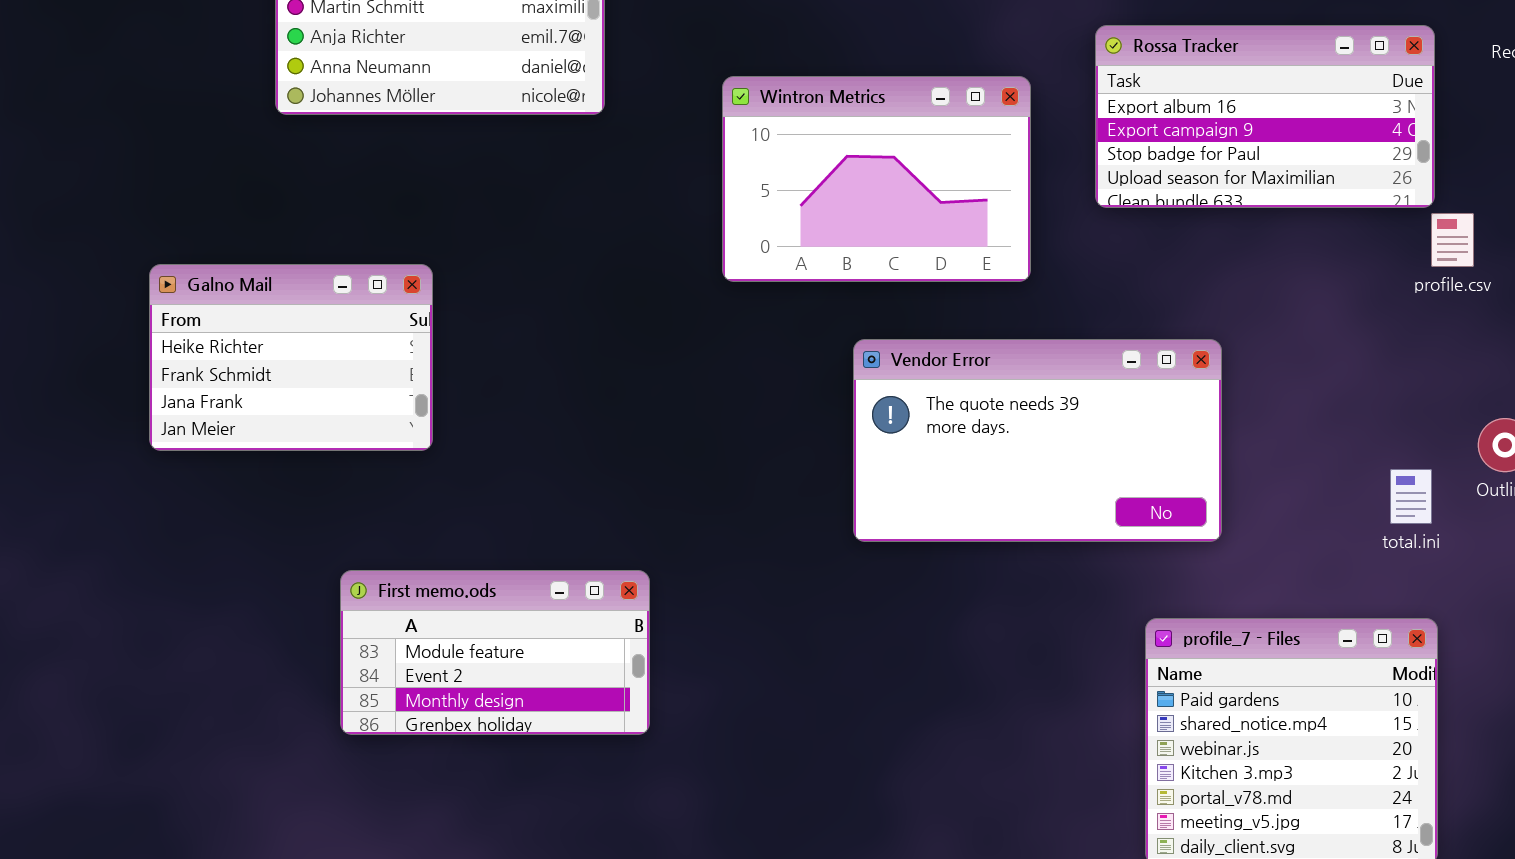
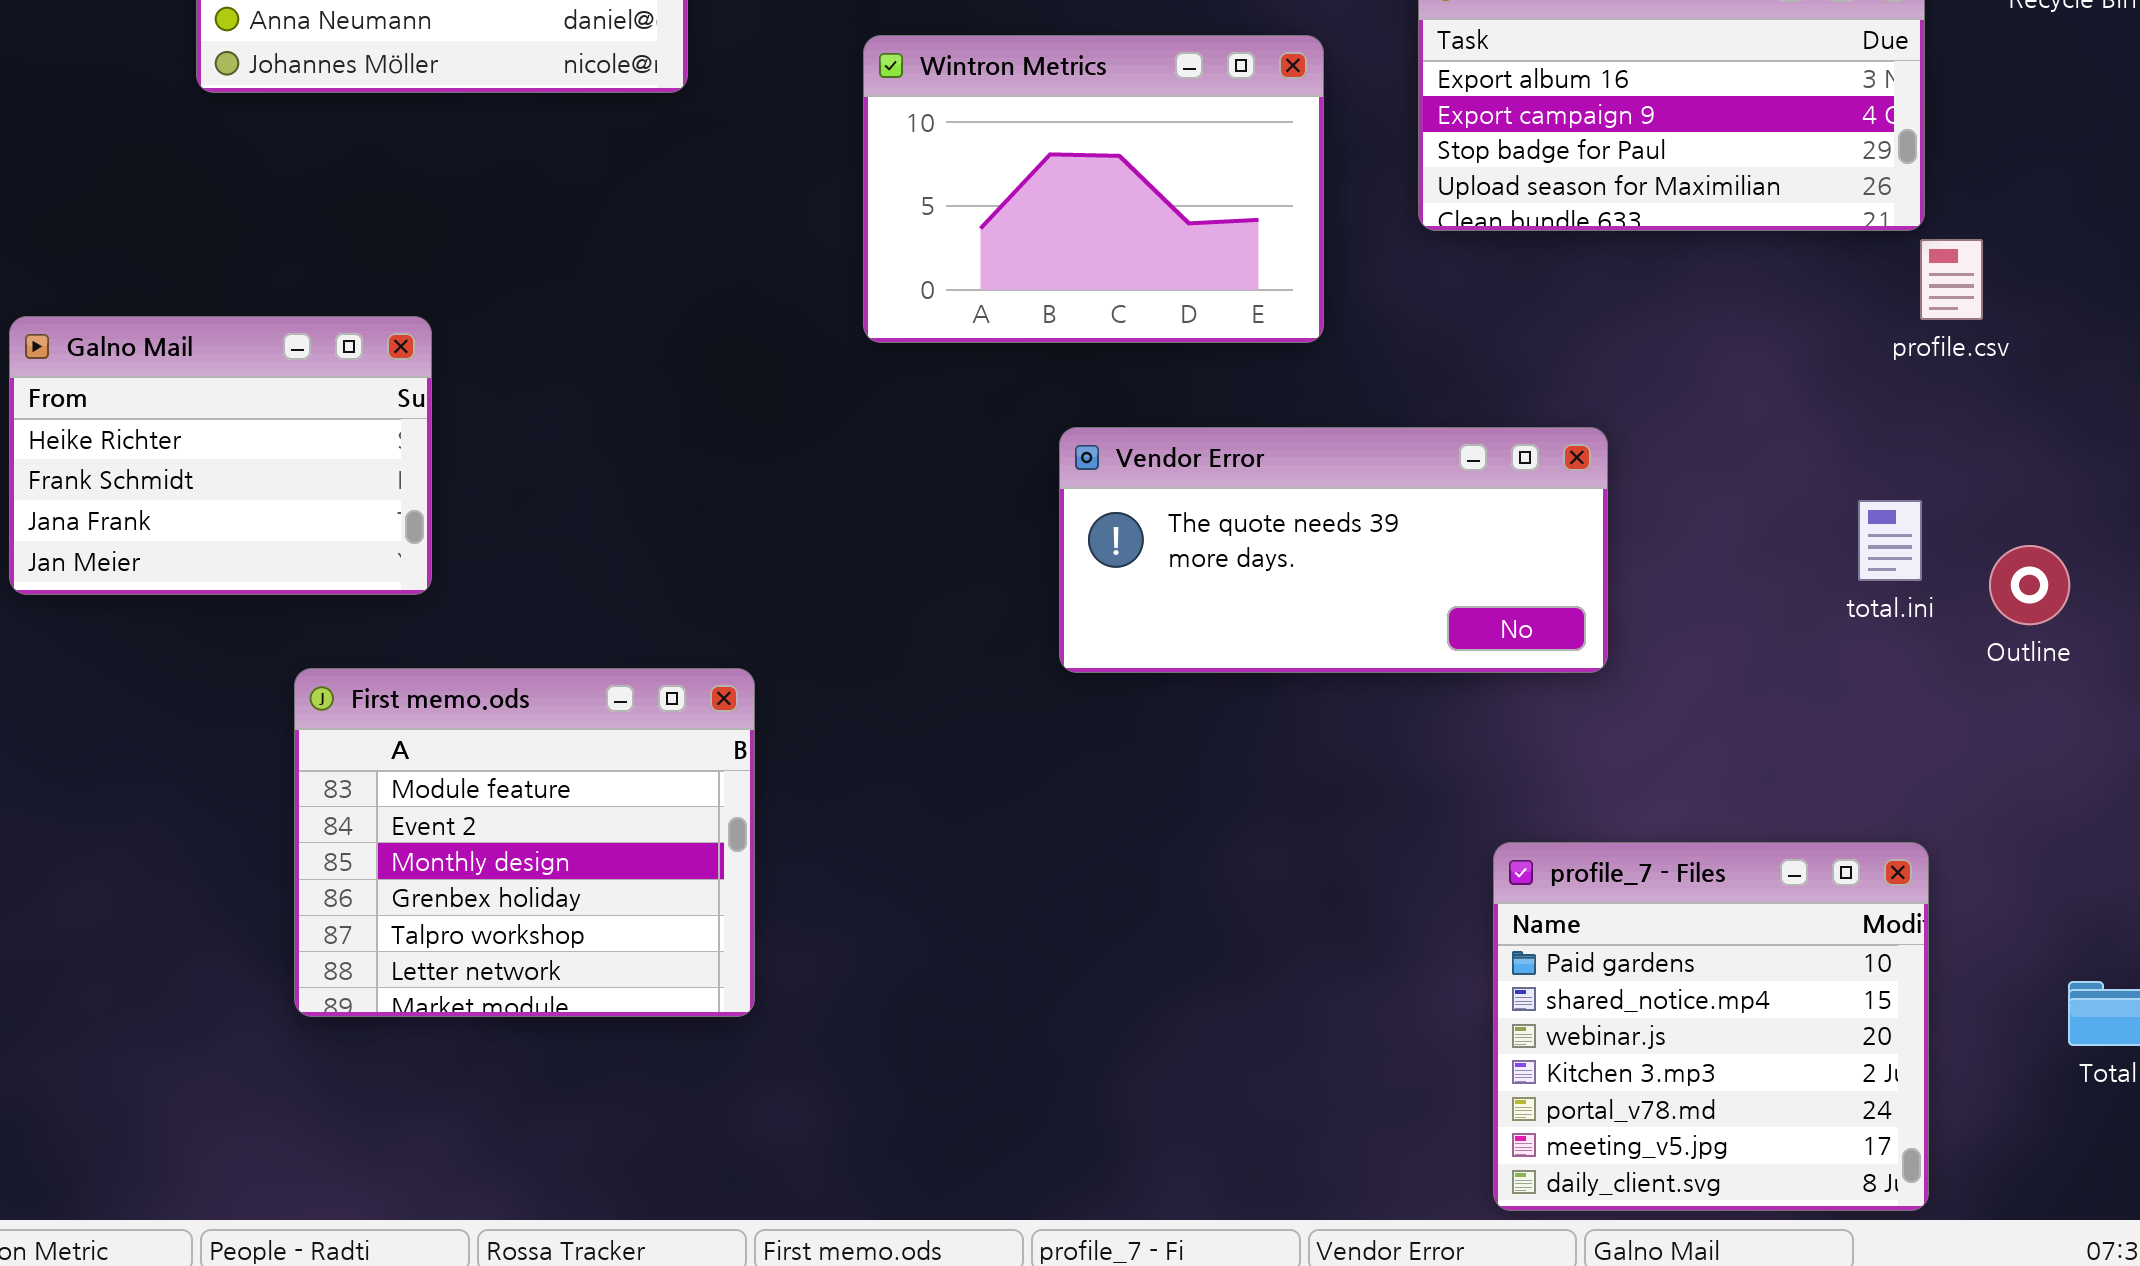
Vendor Error: [853,339,1222,542] -> [1059,427,1608,673], resized
total.ini: [1390,469,1432,524] -> [1858,500,1922,581], moved
First memo.ods: [340,570,650,735] -> [294,668,755,1017], resized

